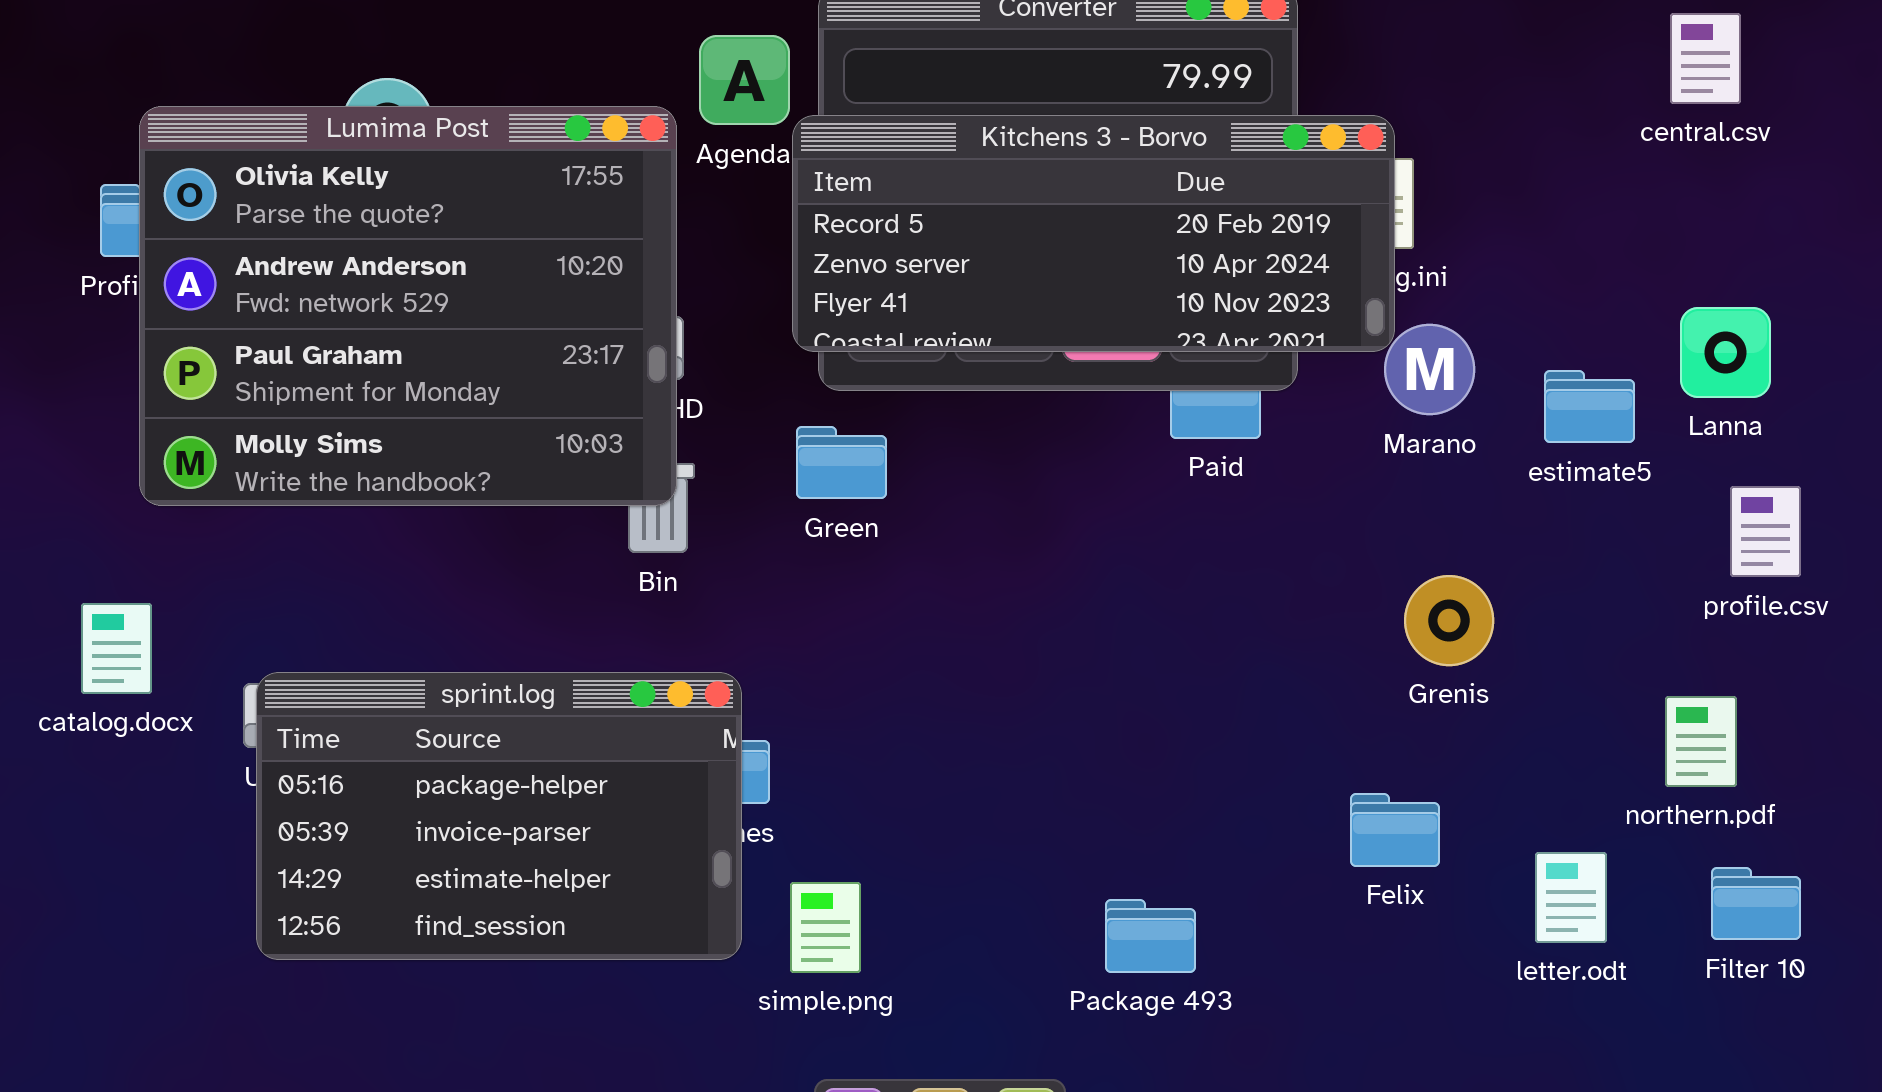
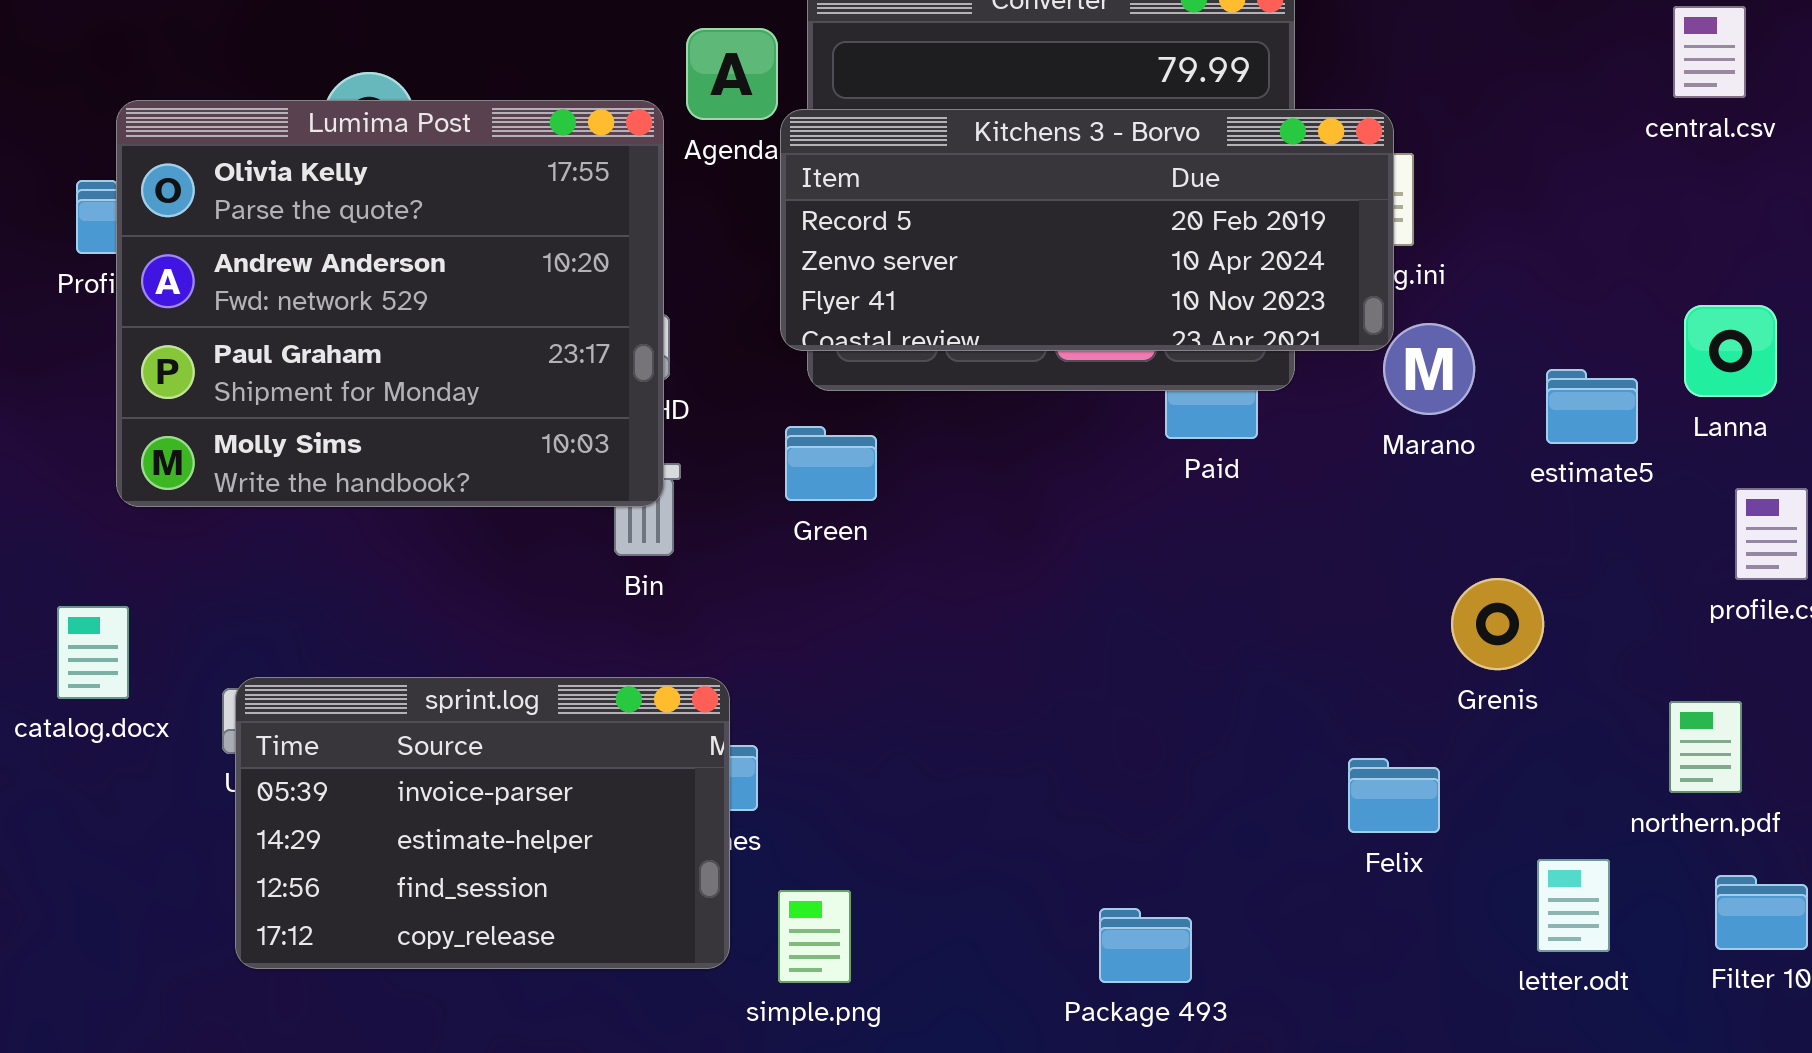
Grenis: [1404,575,1494,666] -> [1451,578,1544,670], moved
sprint.log: [256,672,742,960] -> [235,677,730,969], scrolled down 1 row
Felix: [1350,793,1440,867] -> [1348,758,1440,833], moved

